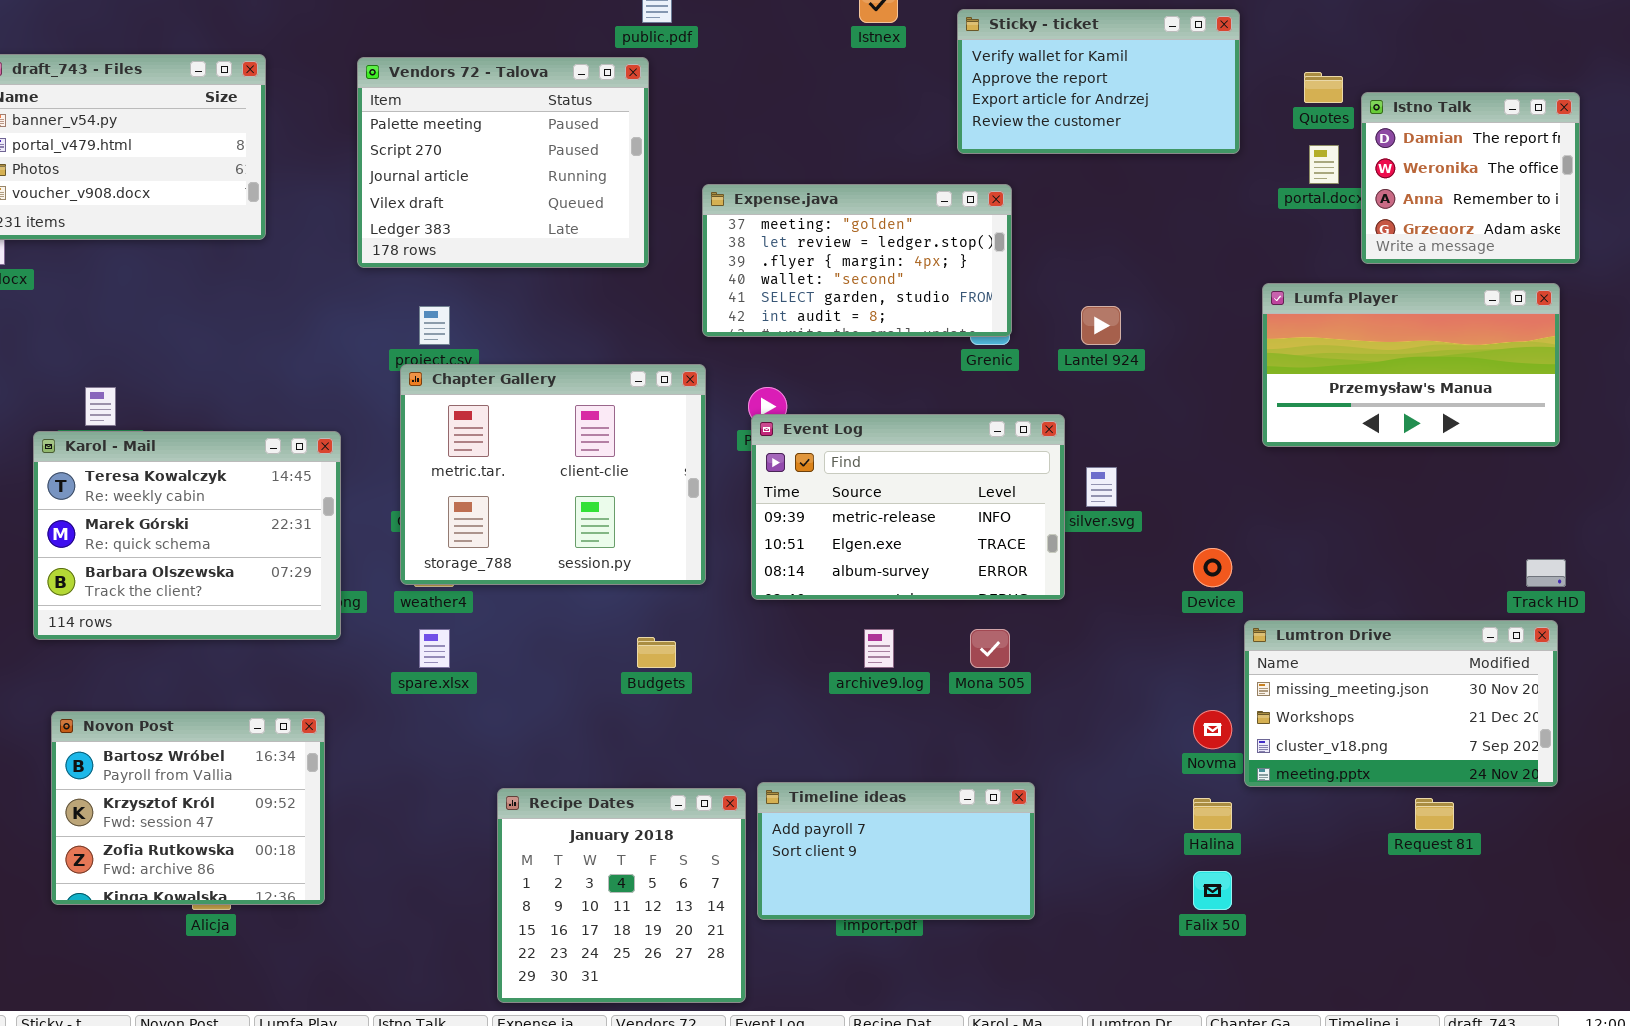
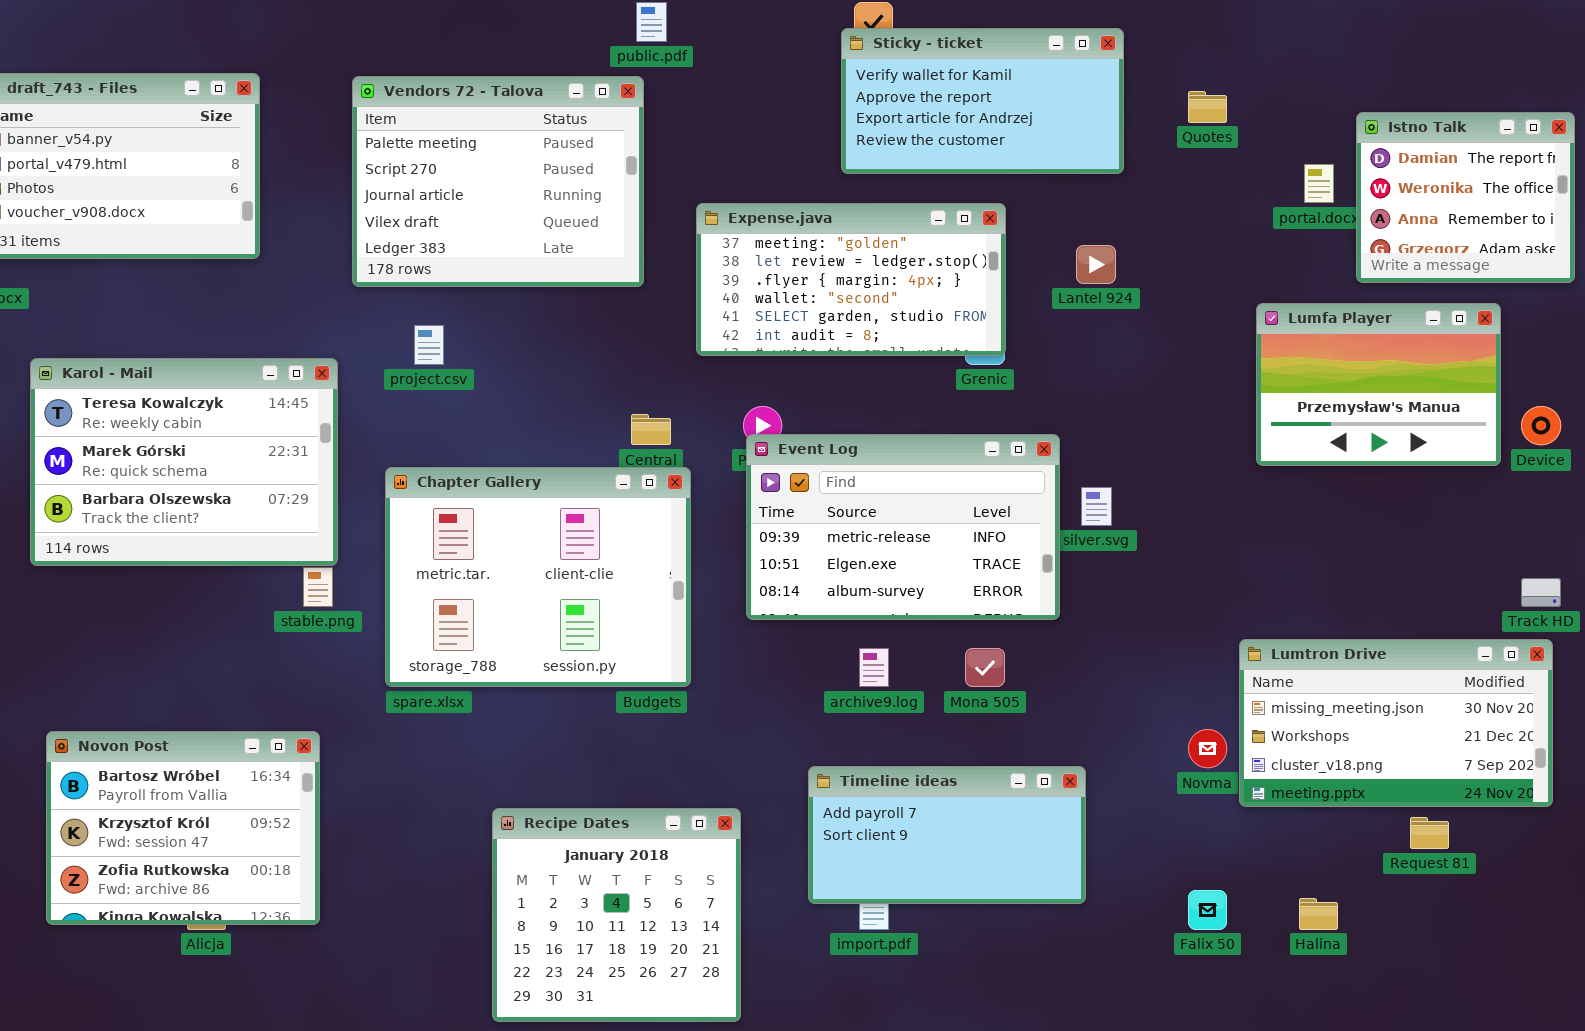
Sticky - ticket: [957,9,1240,154] -> [841,28,1124,174], moved
Quotes: [1304,72,1343,103] -> [1188,91,1227,123], moved
Lumfa Player: [1262,283,1560,447] -> [1256,303,1501,466], resized
Lantel 924: [1081,306,1121,345] -> [1076,245,1116,284], moved
Chapter Gallery: [400,364,706,585] -> [385,467,691,687], moved
Karol - Mail: [33,431,341,640] -> [30,358,338,566], moved
Device: [1193,548,1232,587] -> [1521,406,1561,445], moved
Timeline ideas: [757,782,1035,920] -> [808,766,1086,904], moved
Halina: [1193,798,1232,830] -> [1299,898,1338,930], moved

